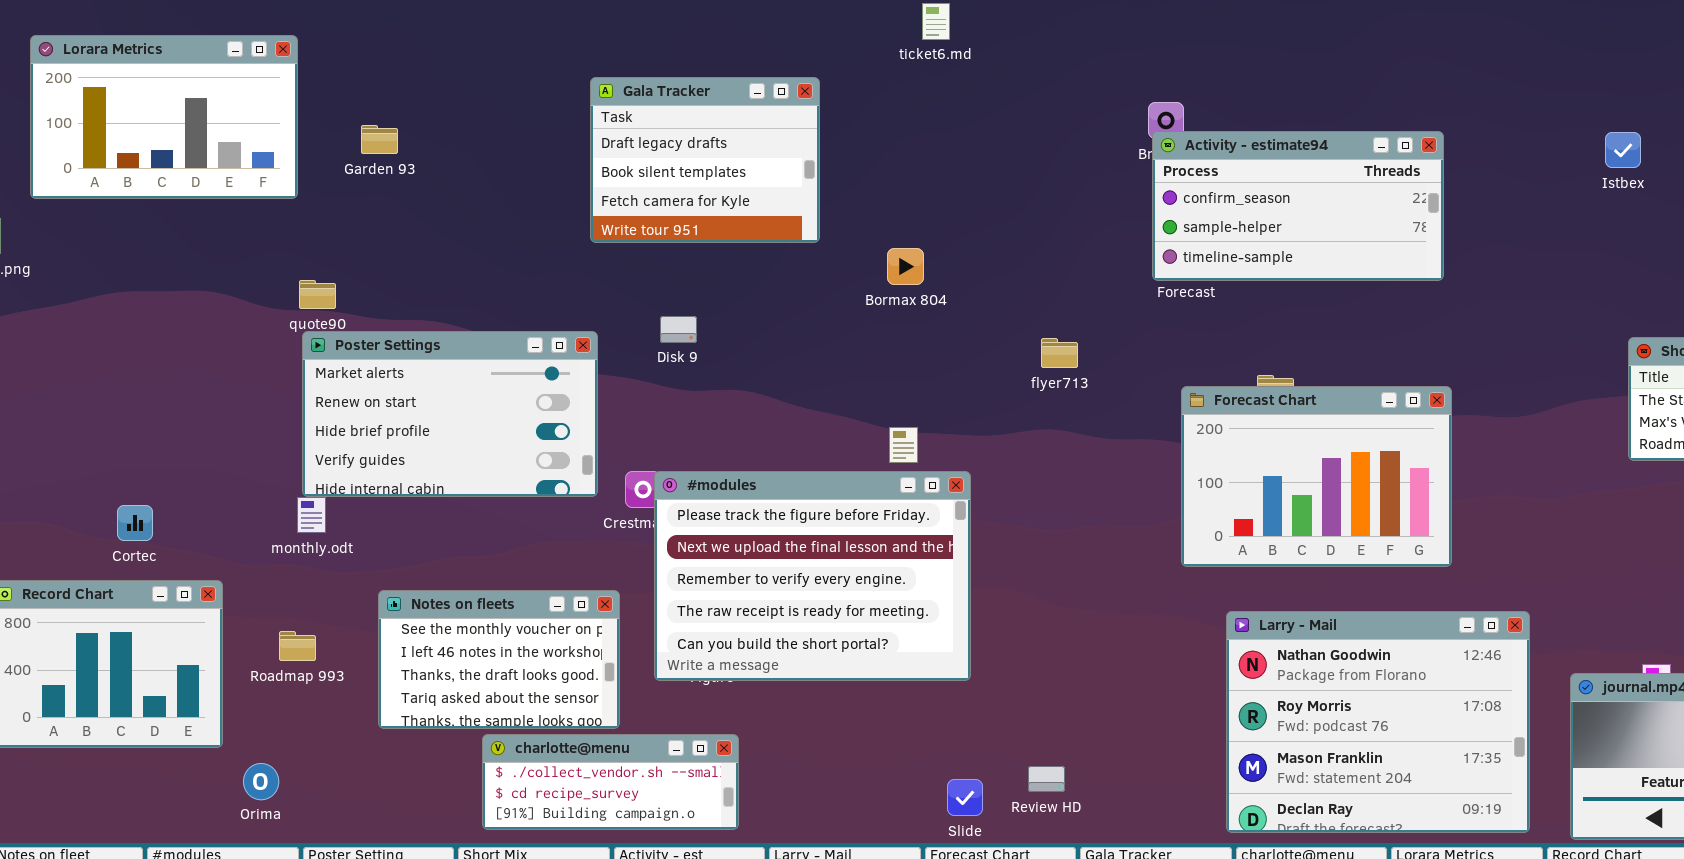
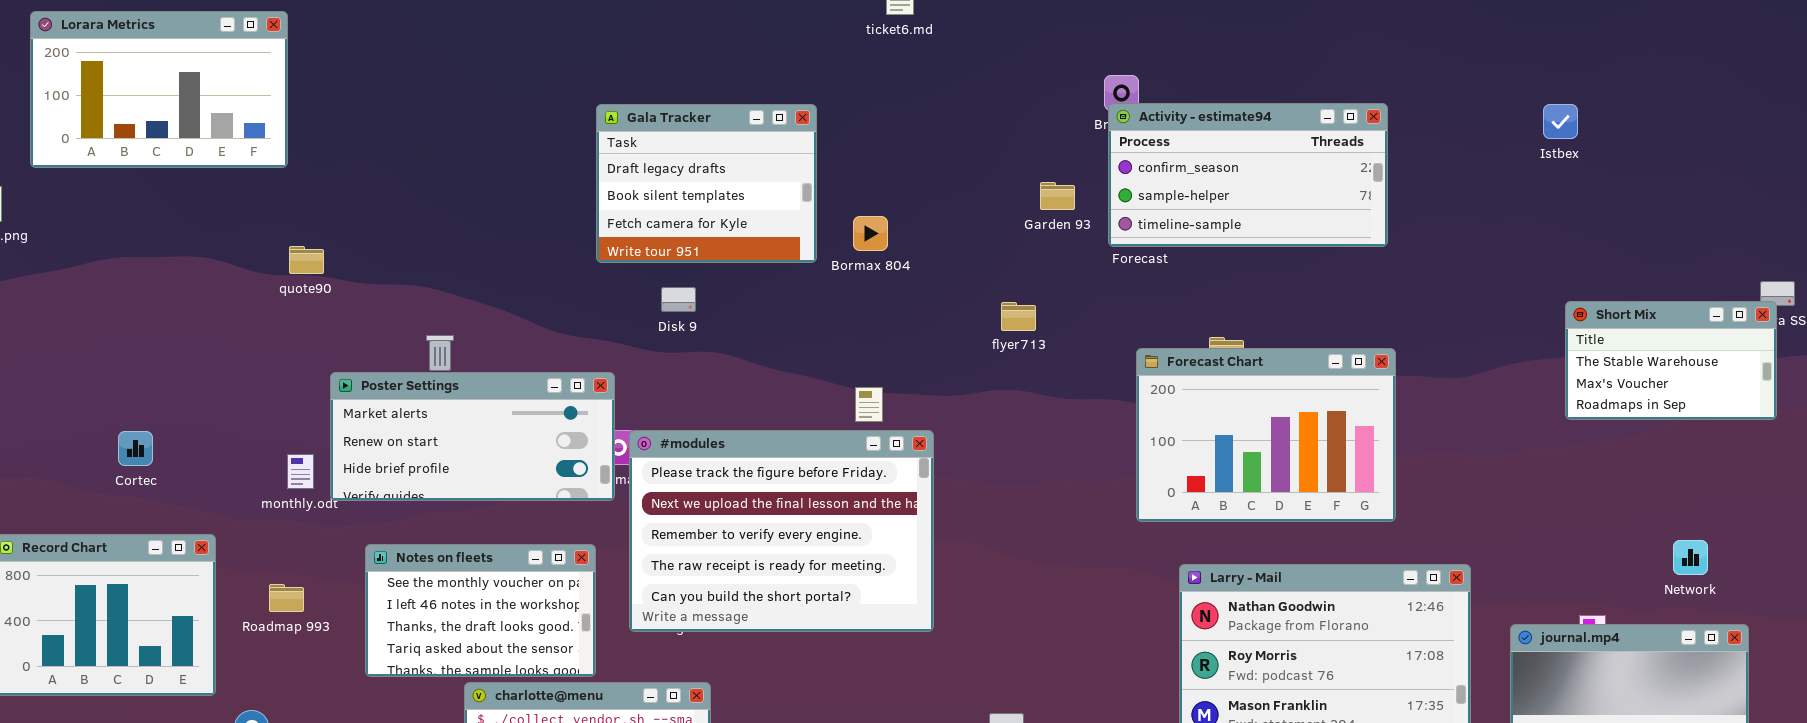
Gala Tracker: [590,77,820,243] -> [596,104,817,263], moved
Garden 93: [361,125,398,154] -> [1040,182,1075,210], moved
Disk 9: [660,316,697,343] -> [661,287,696,312], moved
Poster Settings: [302,331,598,497] -> [330,372,615,501], moved, resized
Cortec: [117,505,153,541] -> [118,431,153,466], moved

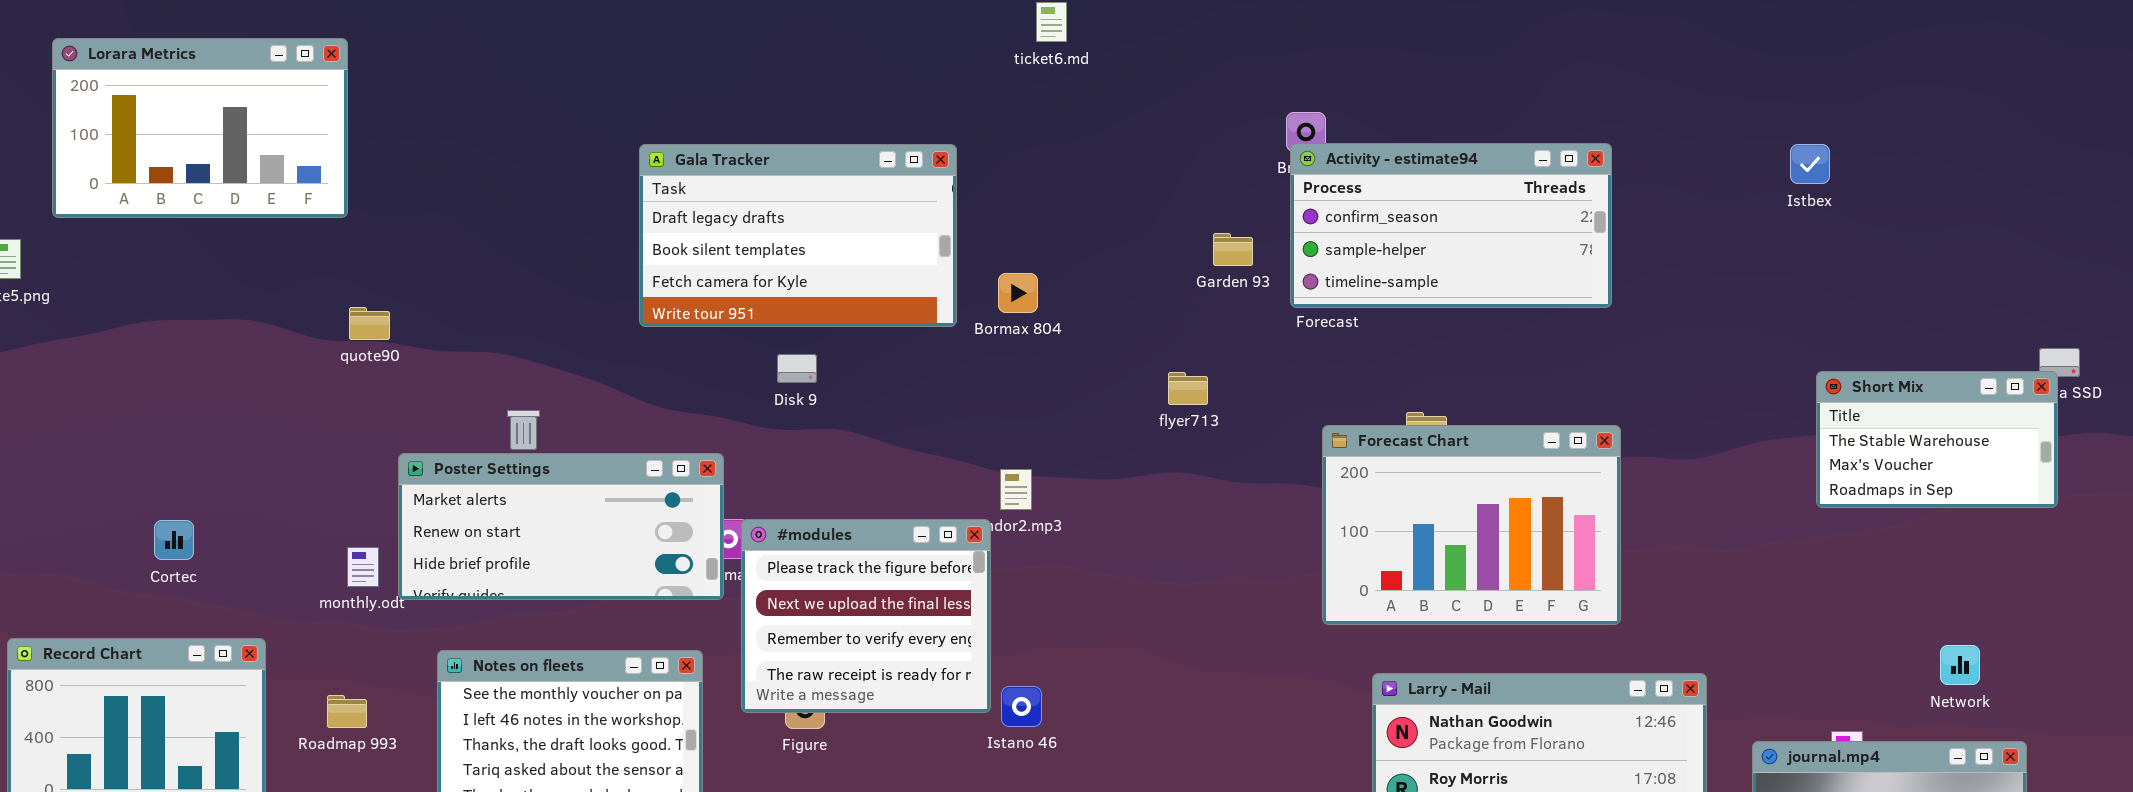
Gala Tracker: [596,104,817,263] -> [639,144,957,327], resized
#modules: [629,430,934,632] -> [741,519,991,713], resized

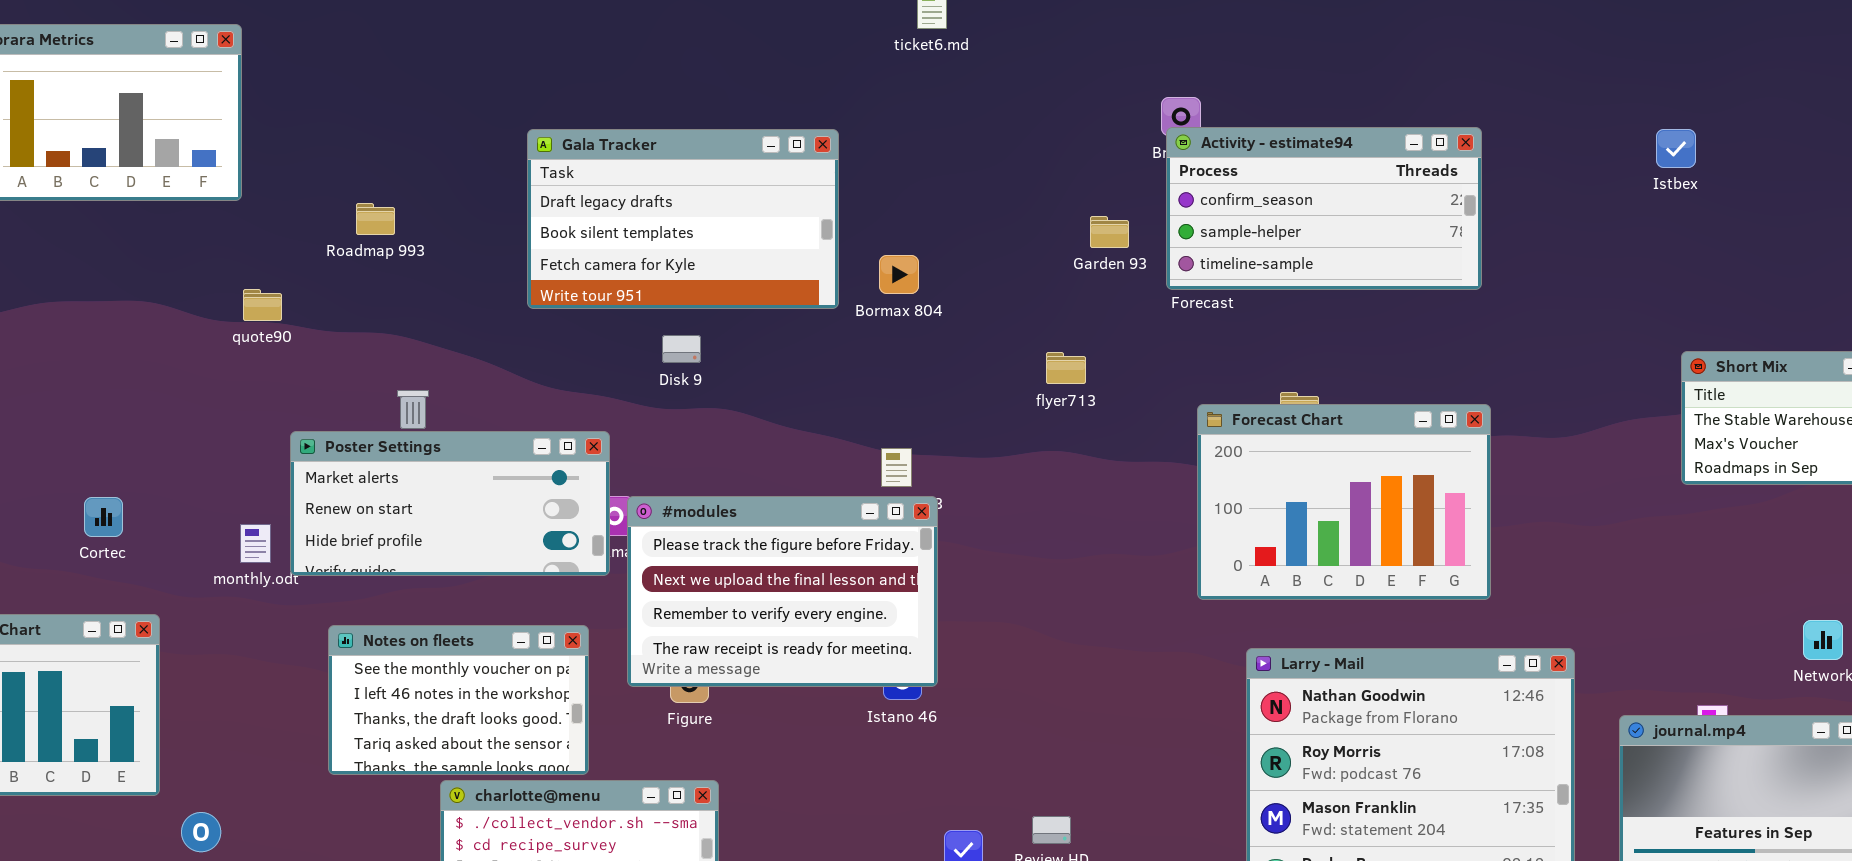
#modules: [741,519,991,713] -> [627,496,938,687], resized
Cortec: [154,520,194,560] -> [84,497,123,537], moved
Roadmap 993: [327,695,367,728] -> [356,203,395,235], moved

